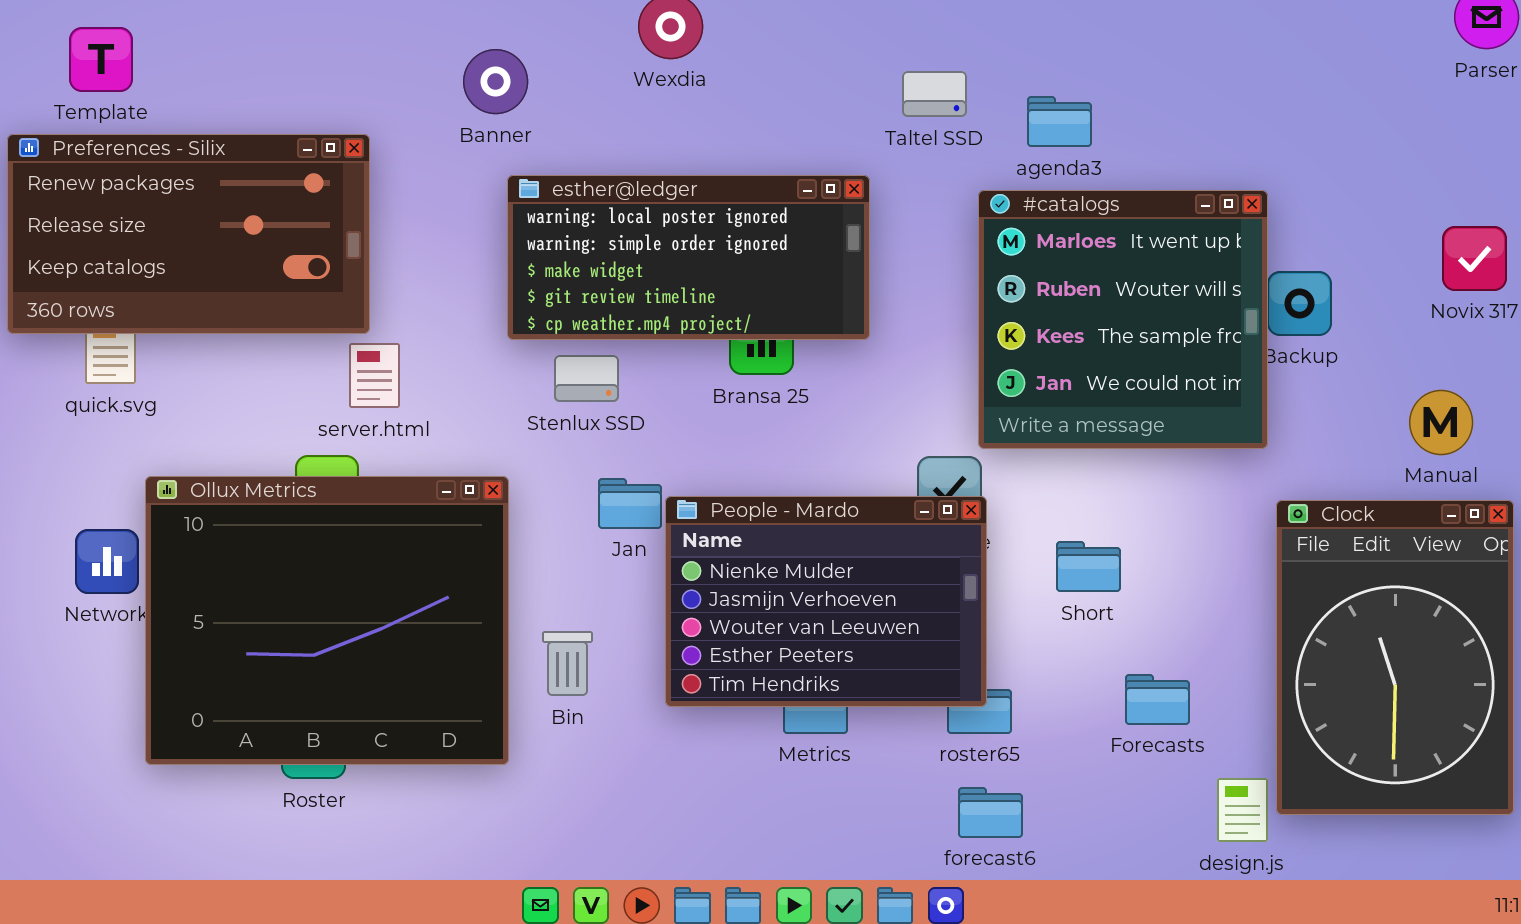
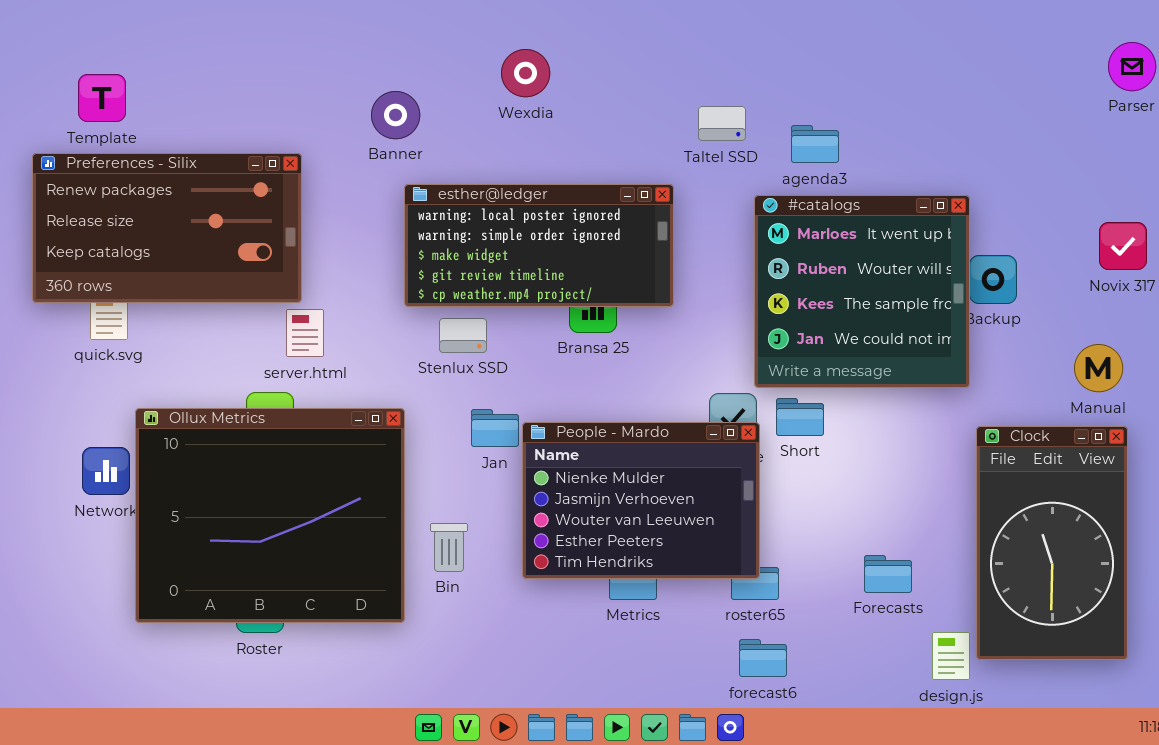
Clock: [1276,500,1514,815] -> [976,426,1128,660], resized
Short: [1056,541,1121,592] -> [776,398,824,436], moved

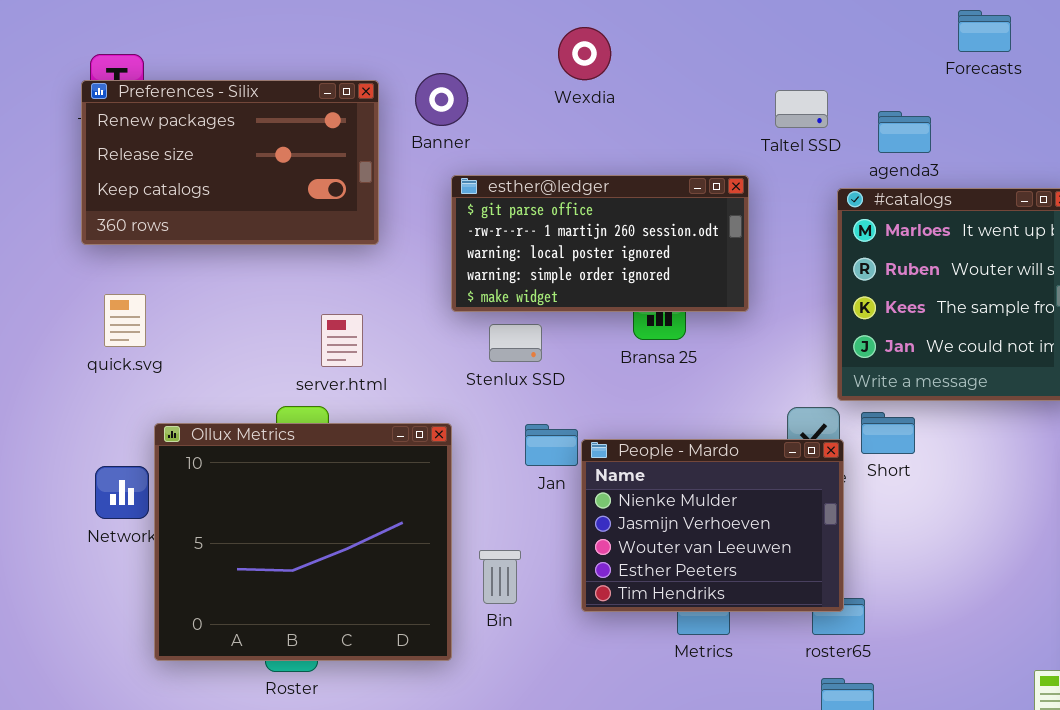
Preferences - Silix: [32,153,302,303] -> [81,80,379,245], moved
esther@ledger: [404,184,674,307] -> [451,175,749,312], scrolled up 2 rows
Forecasts: [864,555,912,593] -> [958,10,1011,52], moved

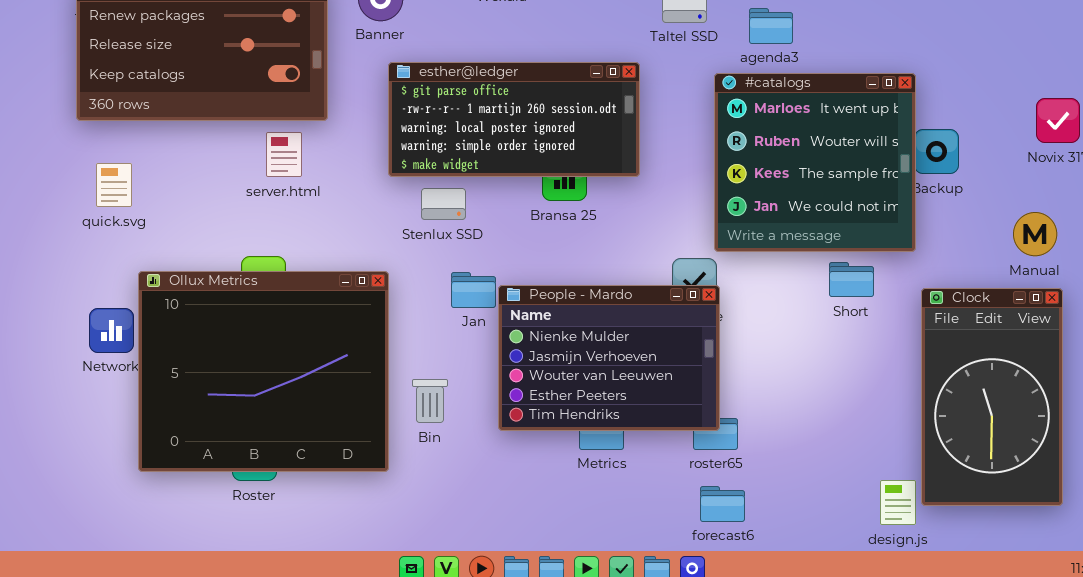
server.html: [321,314,363,367] -> [266,132,302,177], moved
Short: [861,412,915,454] -> [829,262,874,297], moved

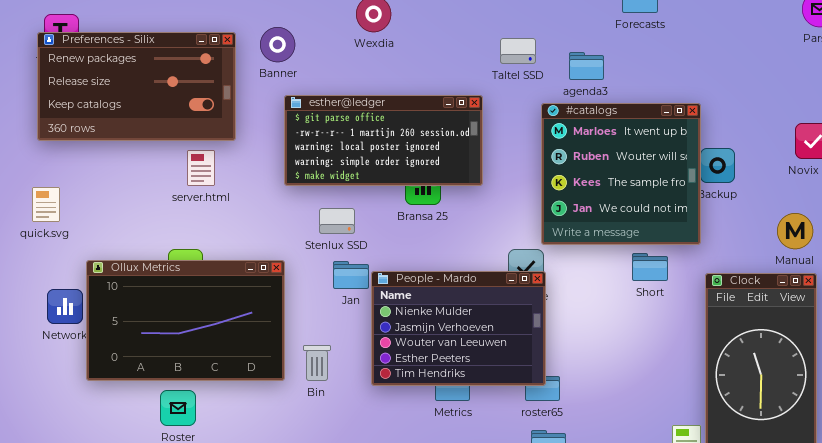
quick.svg: [96,163,132,207] -> [32,187,60,222], moved
Stenlux SSD: [421,188,466,220] -> [319,208,355,234], moved
Ollux Metrics: [138,271,389,472] -> [86,260,285,381], resized

